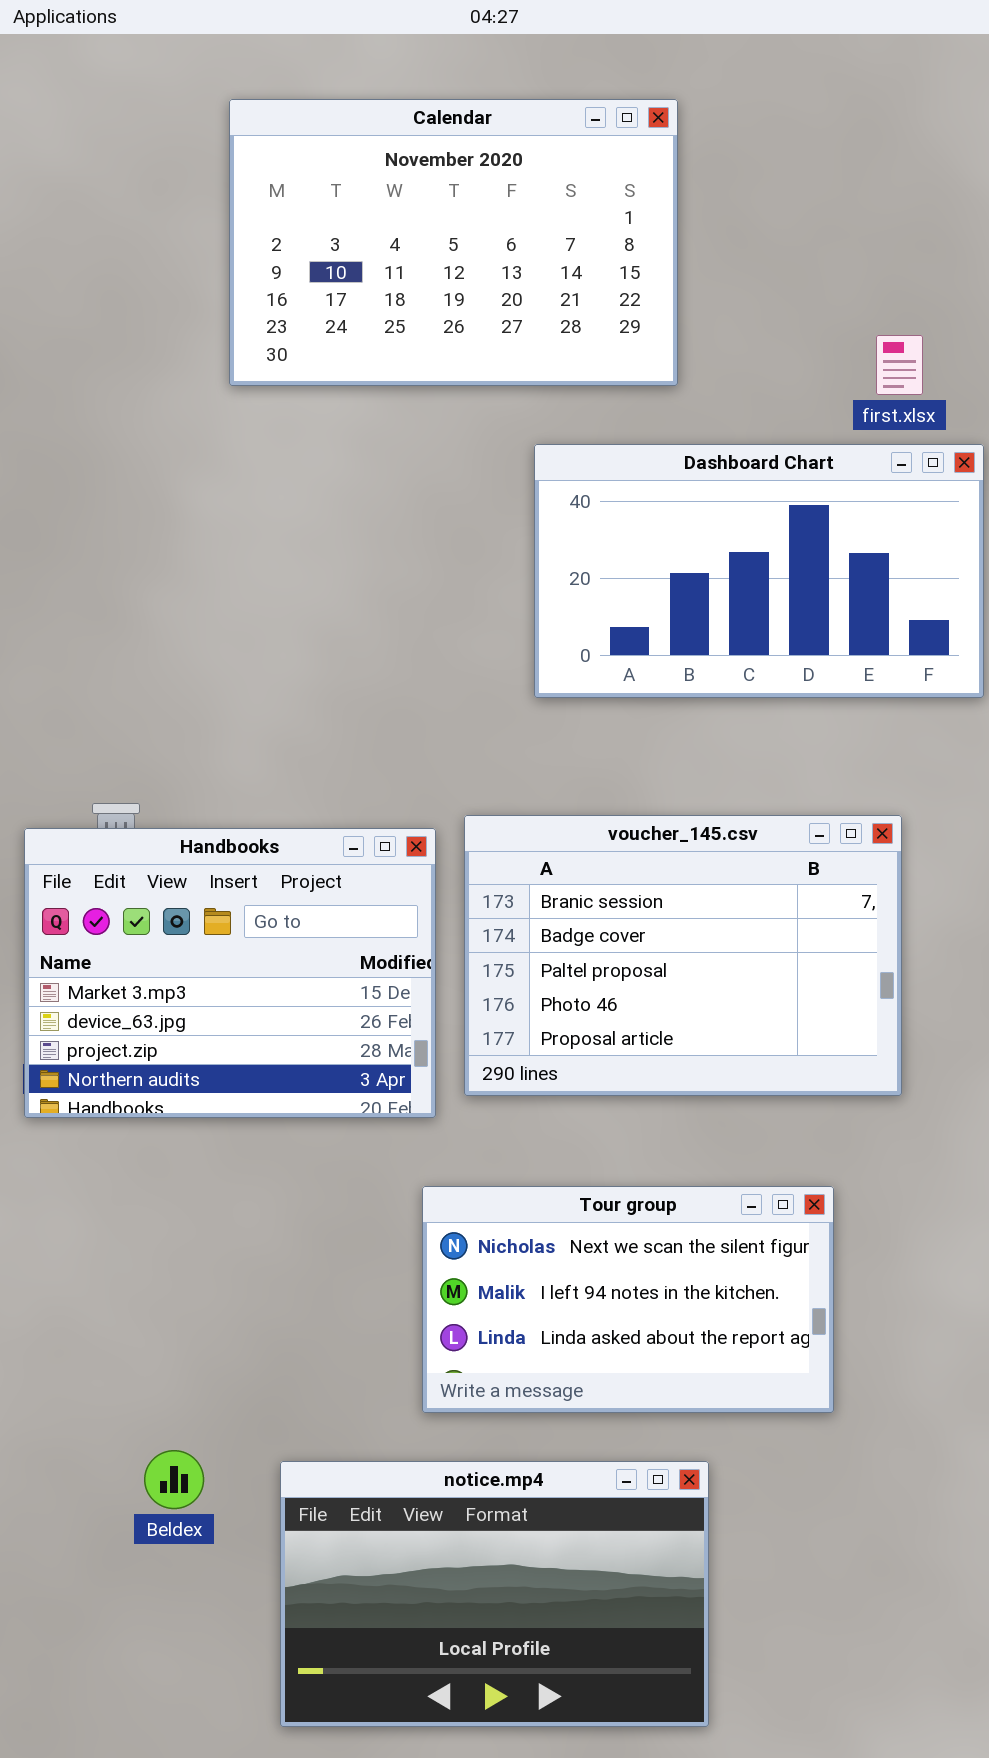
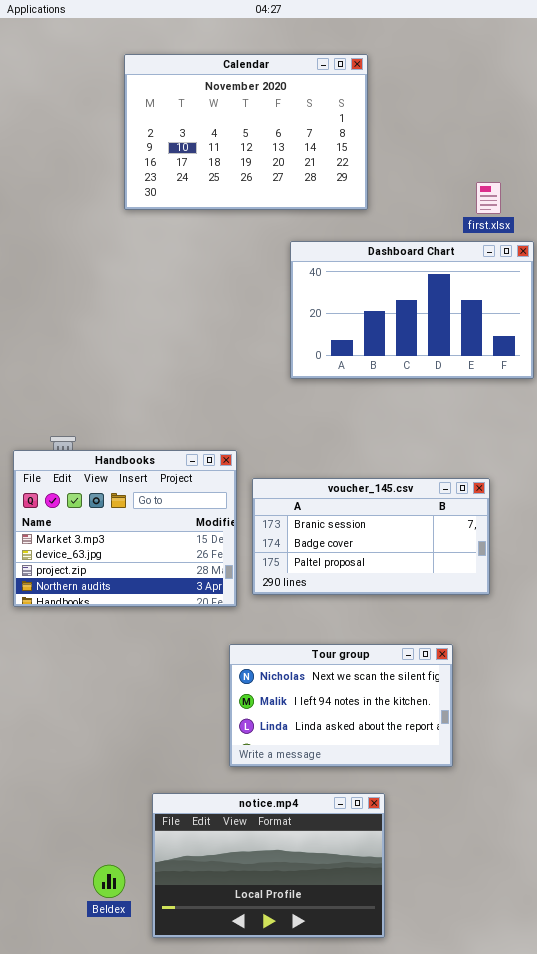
voucher_145.csv: [464,815,902,1096] -> [252,478,490,595], resized
Beldex: [144,1450,204,1509] -> [93,865,125,898], moved

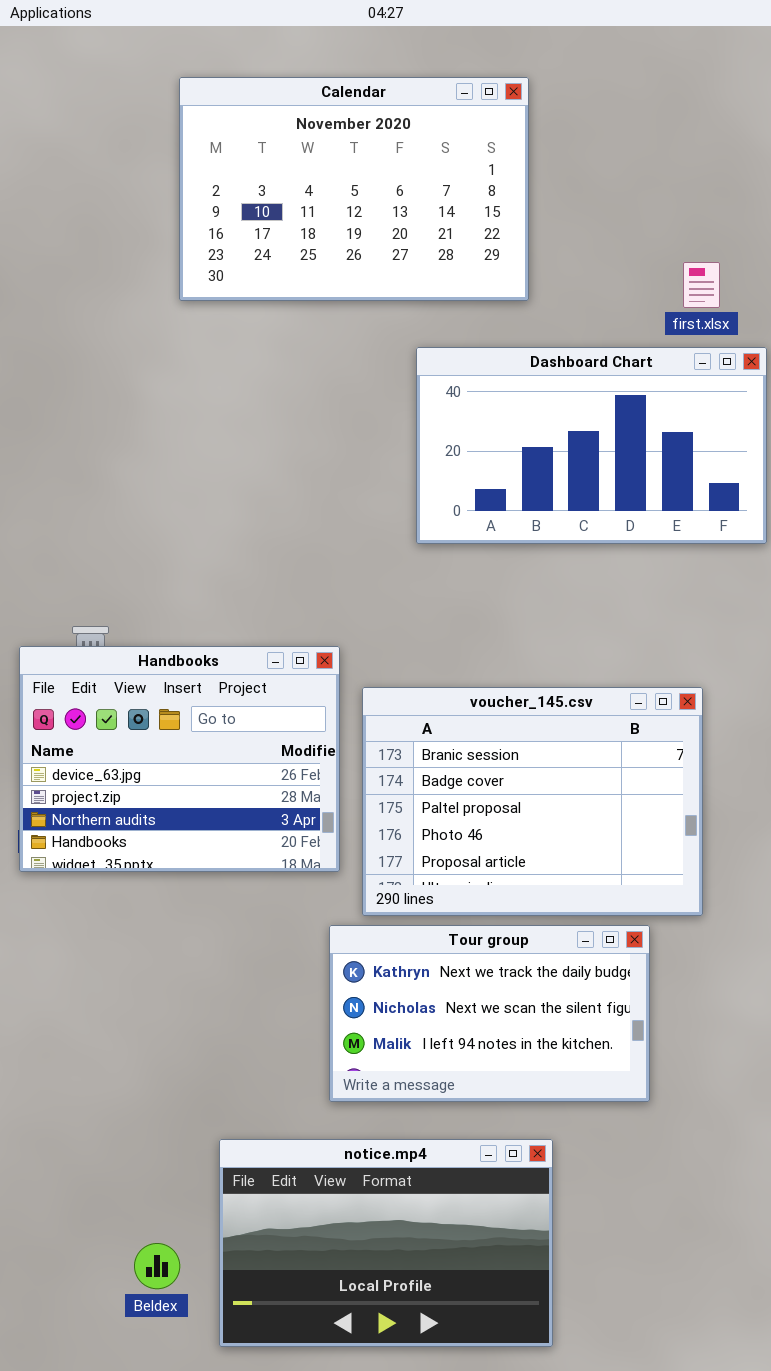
Handbooks: [13,450,237,607] -> [19,646,340,872], scrolled down 1 row
voucher_145.csv: [252,478,490,595] -> [362,687,703,916], resized
Tour group: [229,644,453,767] -> [329,925,650,1102], scrolled up 1 row

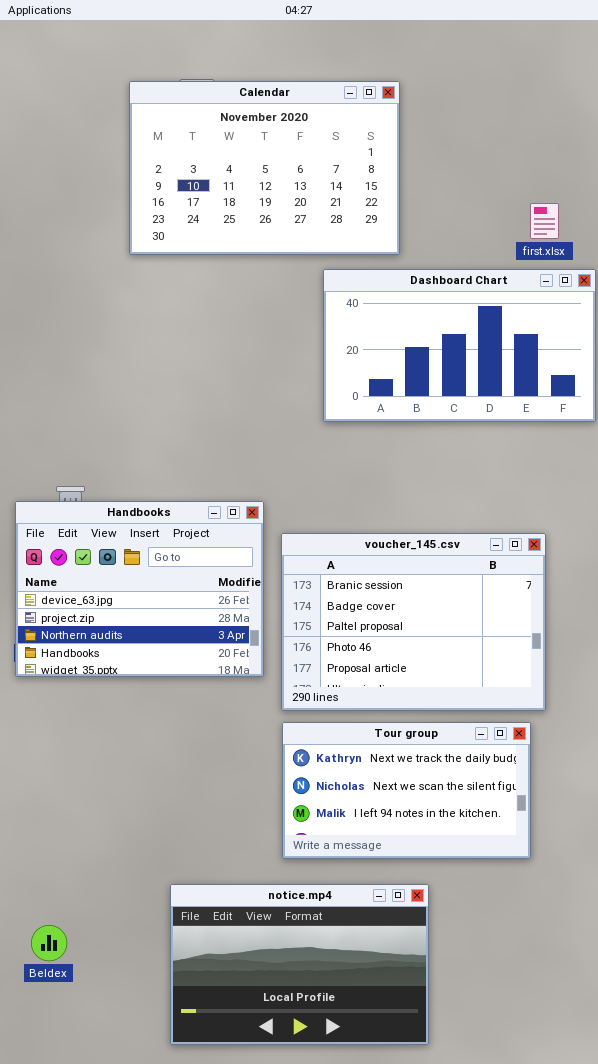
Calendar: [179,77,529,301] -> [129,81,400,255], moved
Tour group: [329,925,650,1102] -> [282,722,531,859], moved
Beldex: [134,1243,180,1289] -> [31,925,67,961], moved

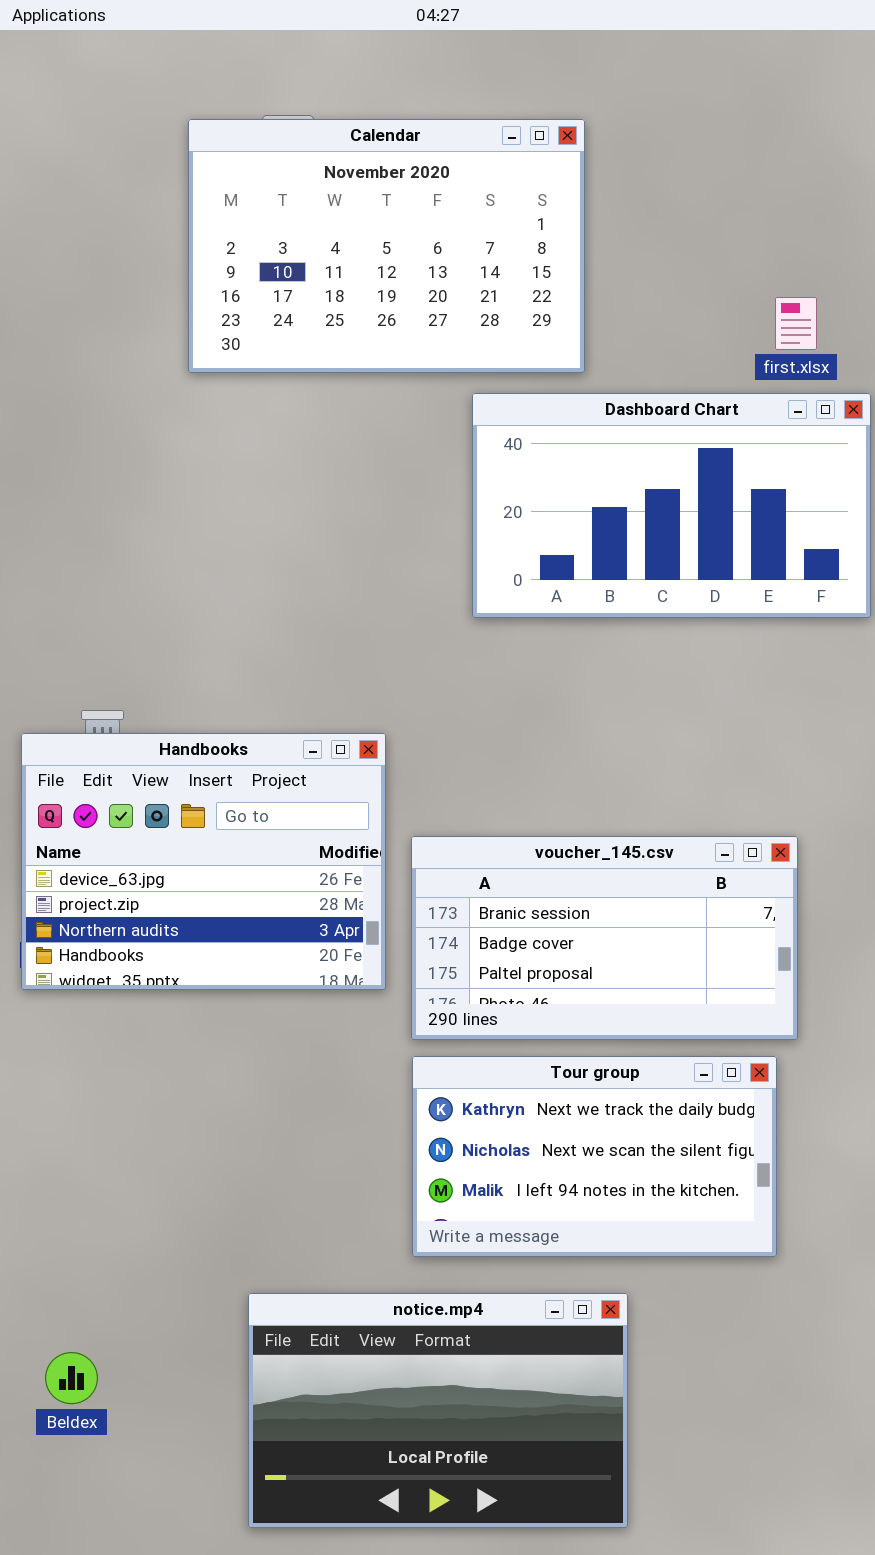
voucher_145.csv: [281,533,546,711] -> [411,836,798,1040], resized

